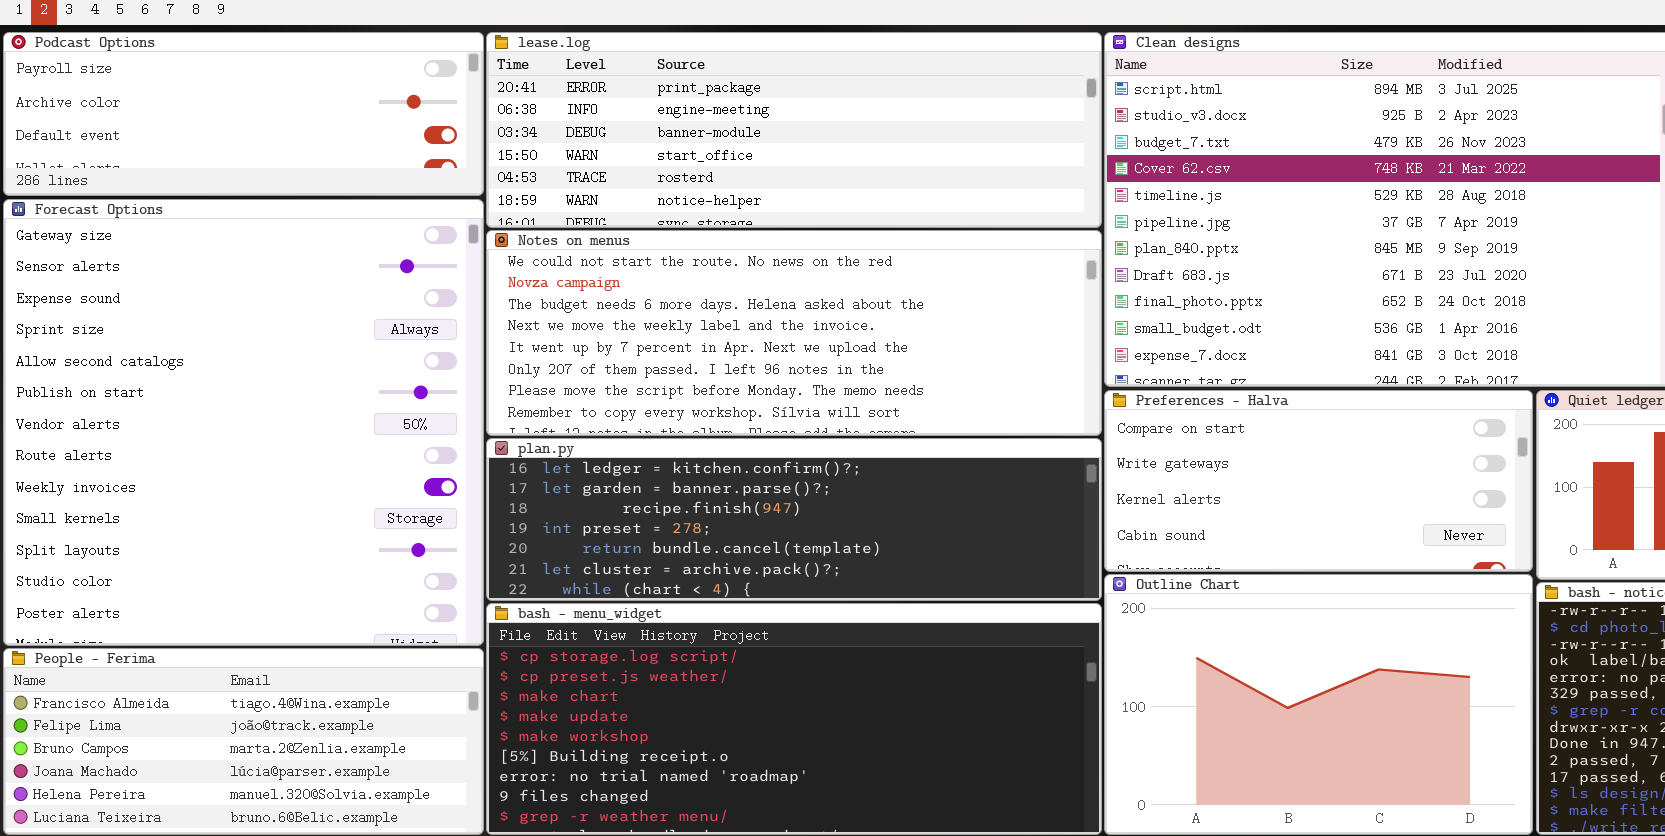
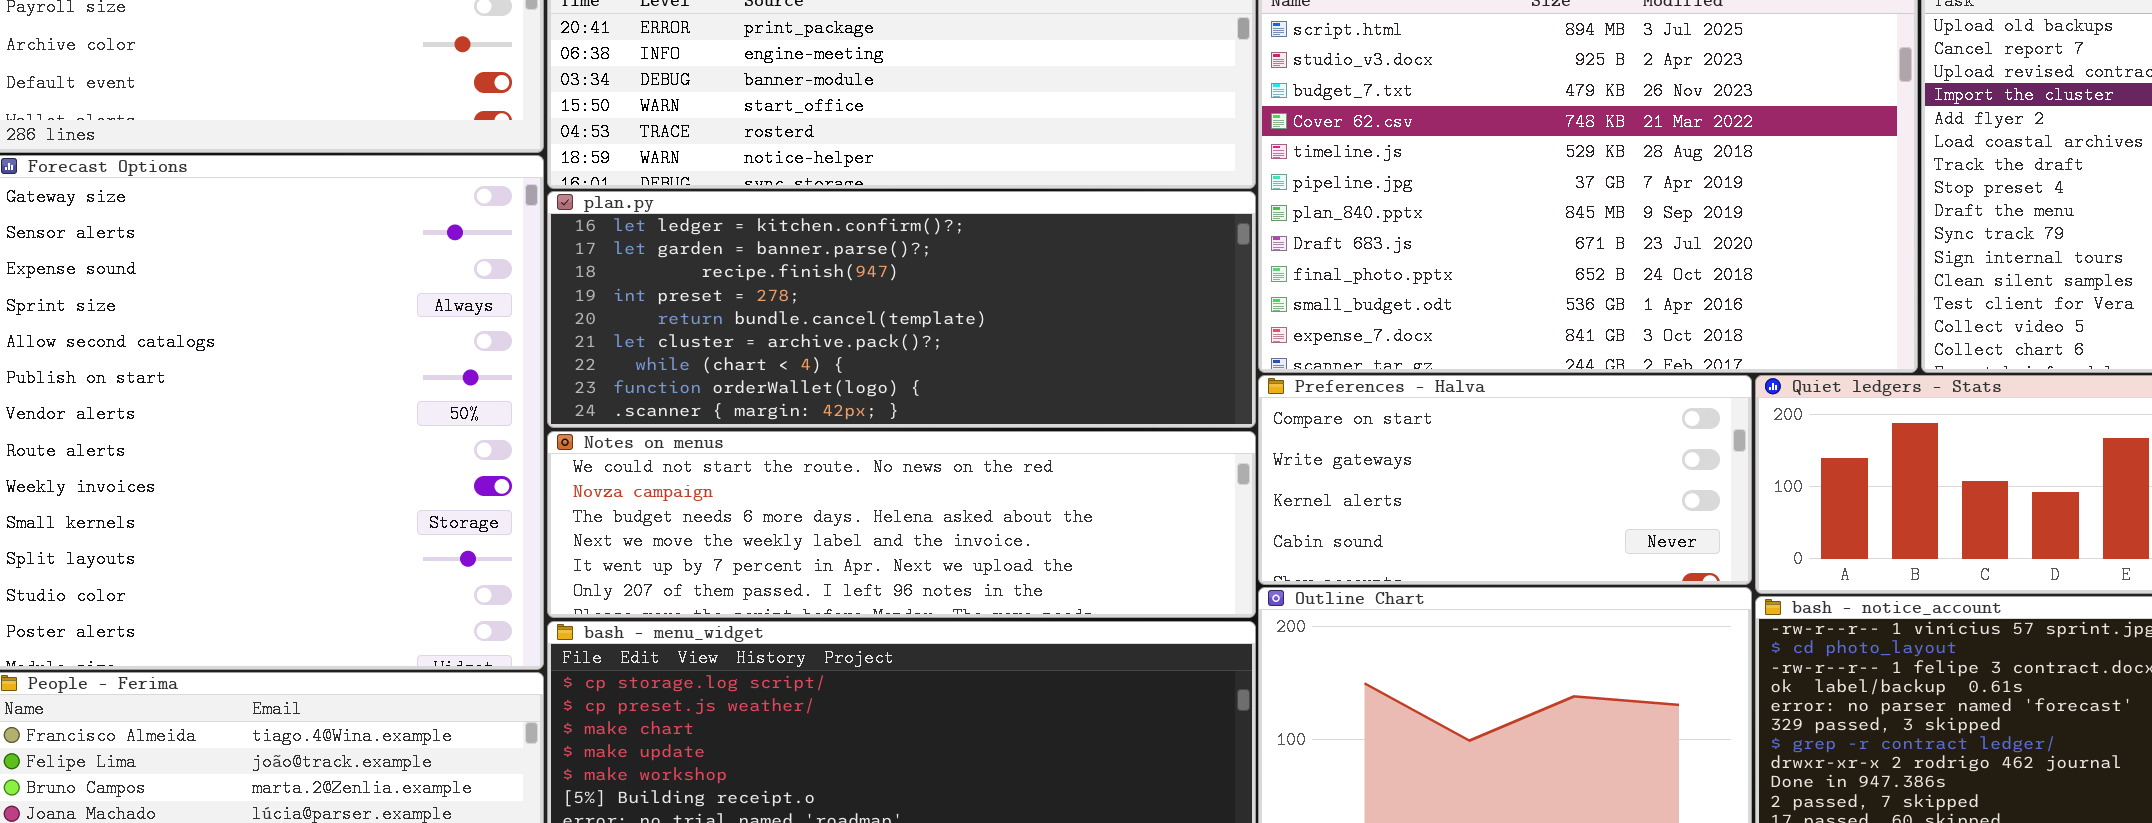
Notes on menus: [486,230,1102,436] -> [547,431,1256,618], moved, resized
plan.py: [486,438,1102,601] -> [547,191,1256,428], moved, resized

